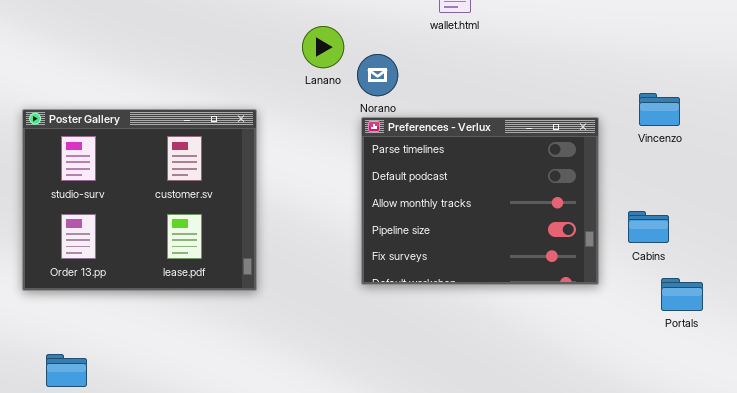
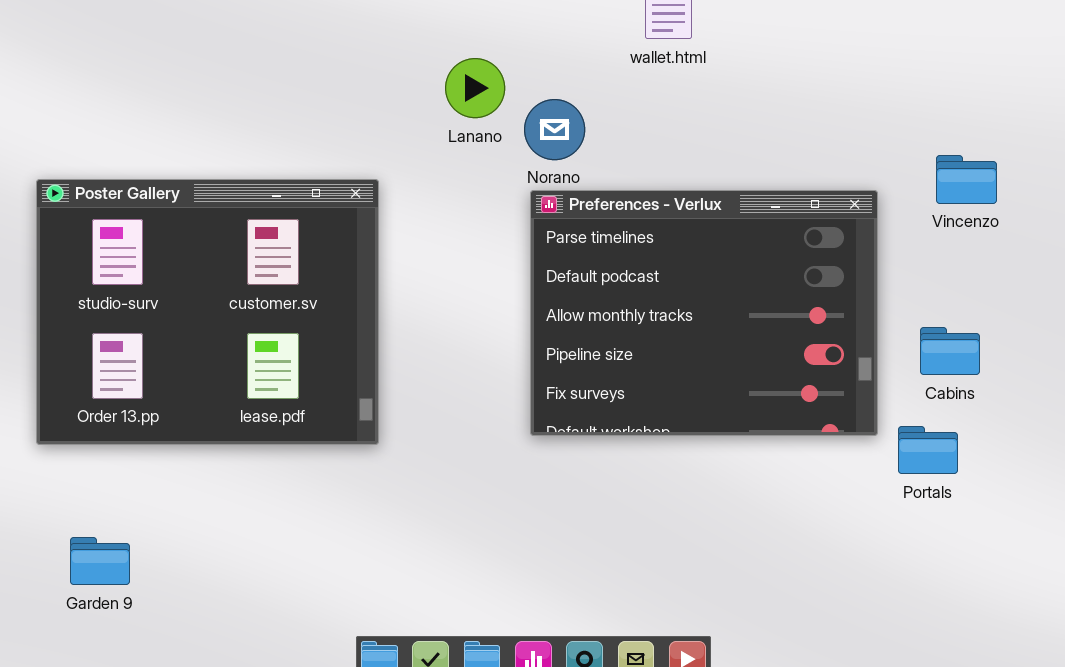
Portals: [661,278,703,311] -> [898,426,958,474], moved

